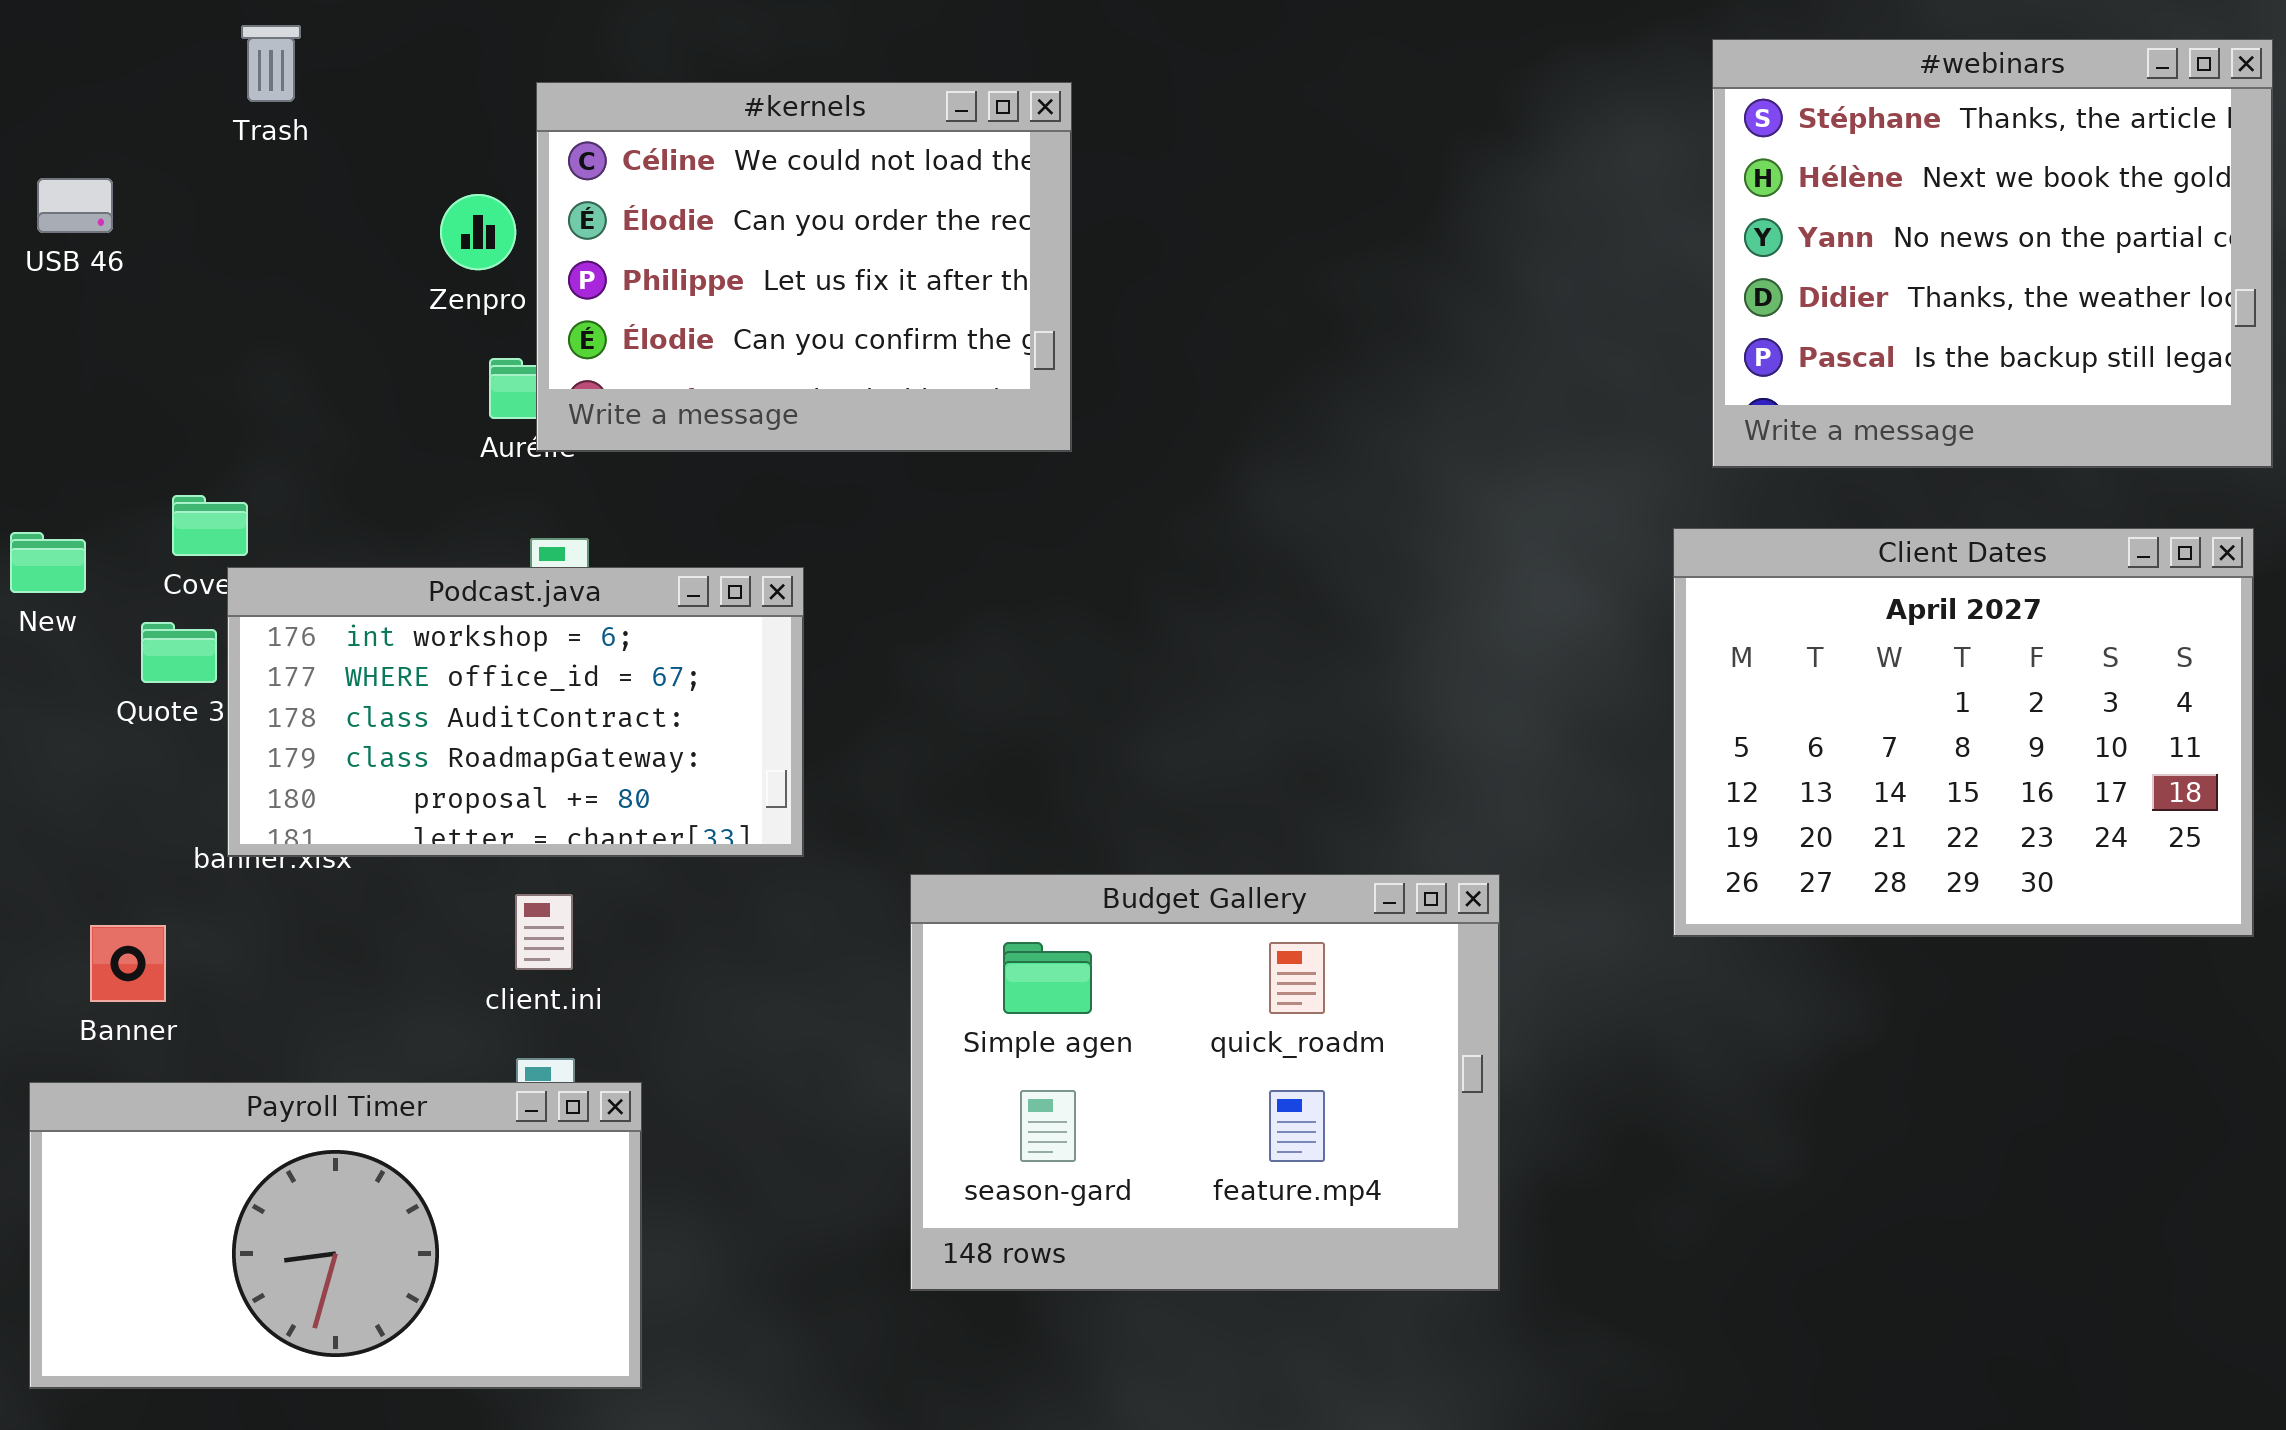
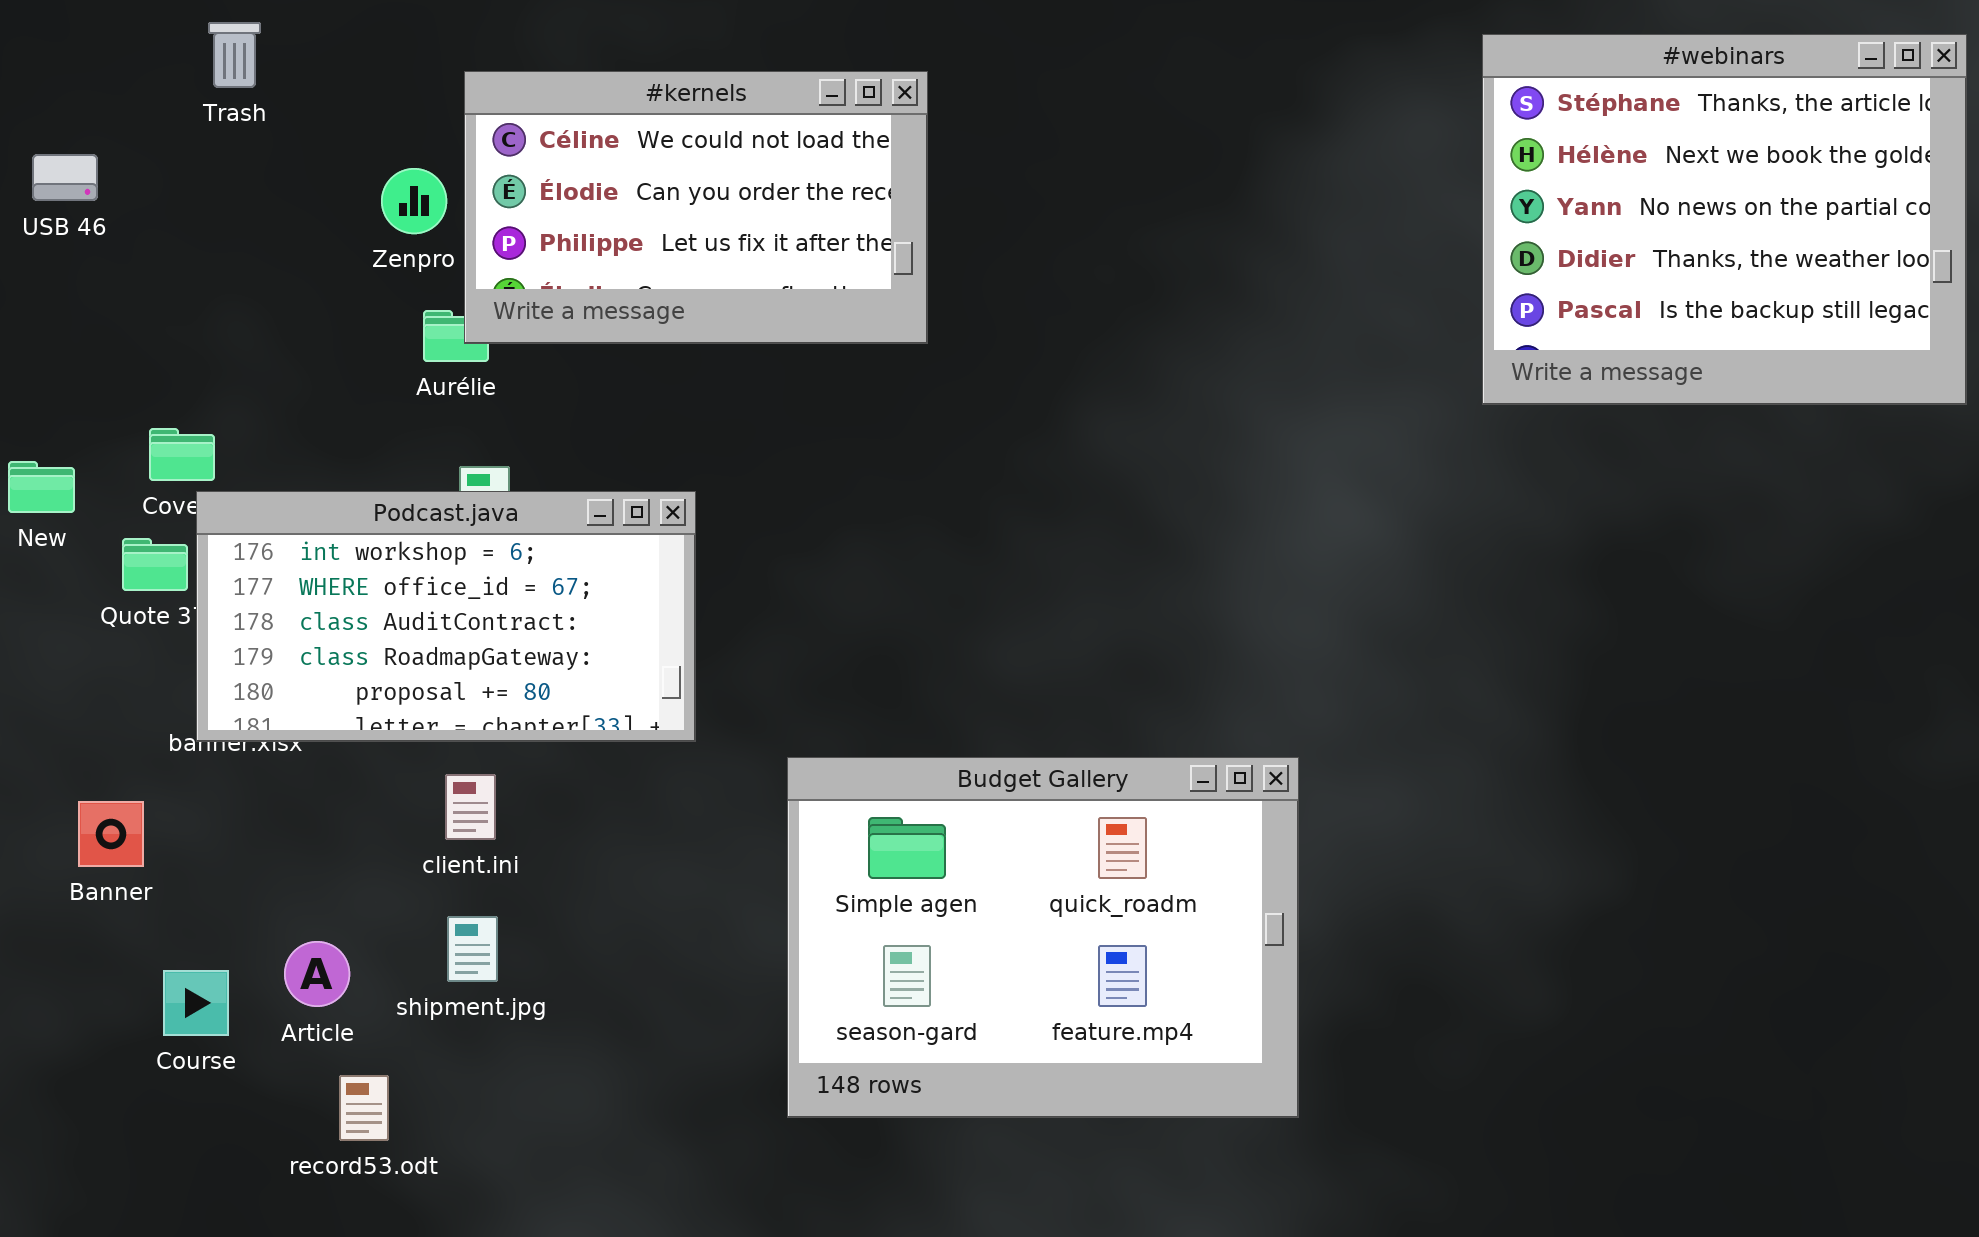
#kernels: [536,82,1072,452] -> [464,71,928,344], resized
Client Dates: [1673,528,2254,937] -> none, closed
Payroll Timer: [29,1082,642,1389] -> none, closed

